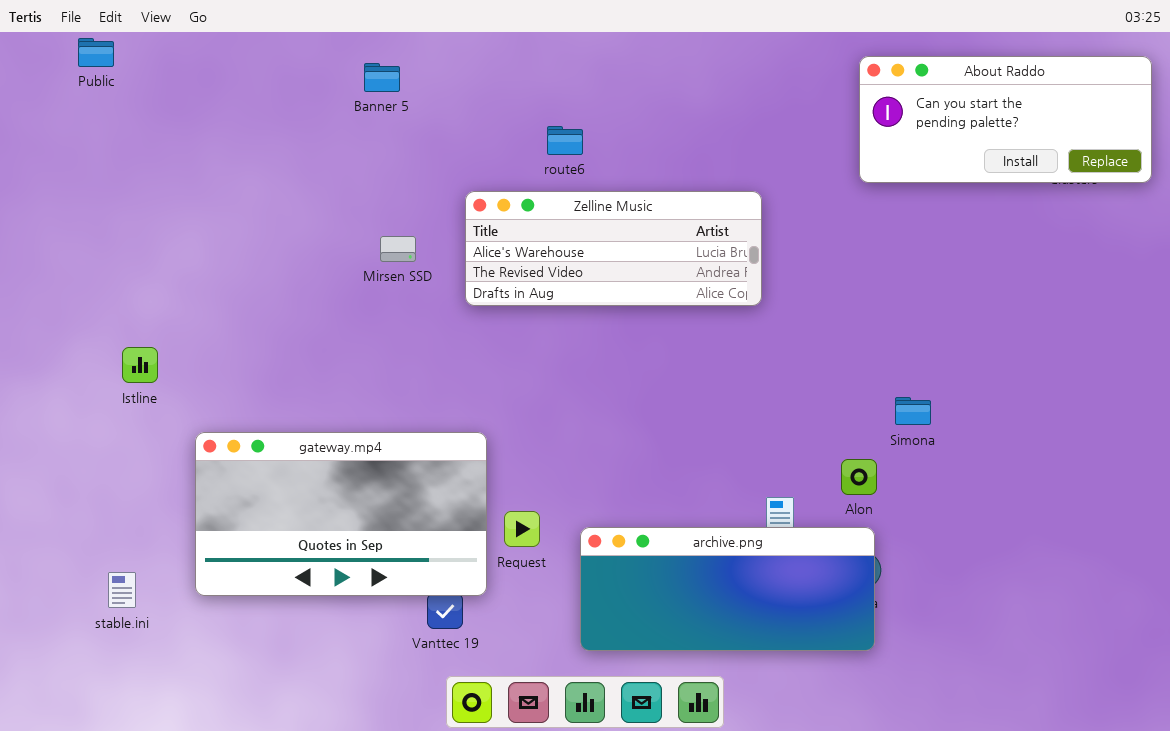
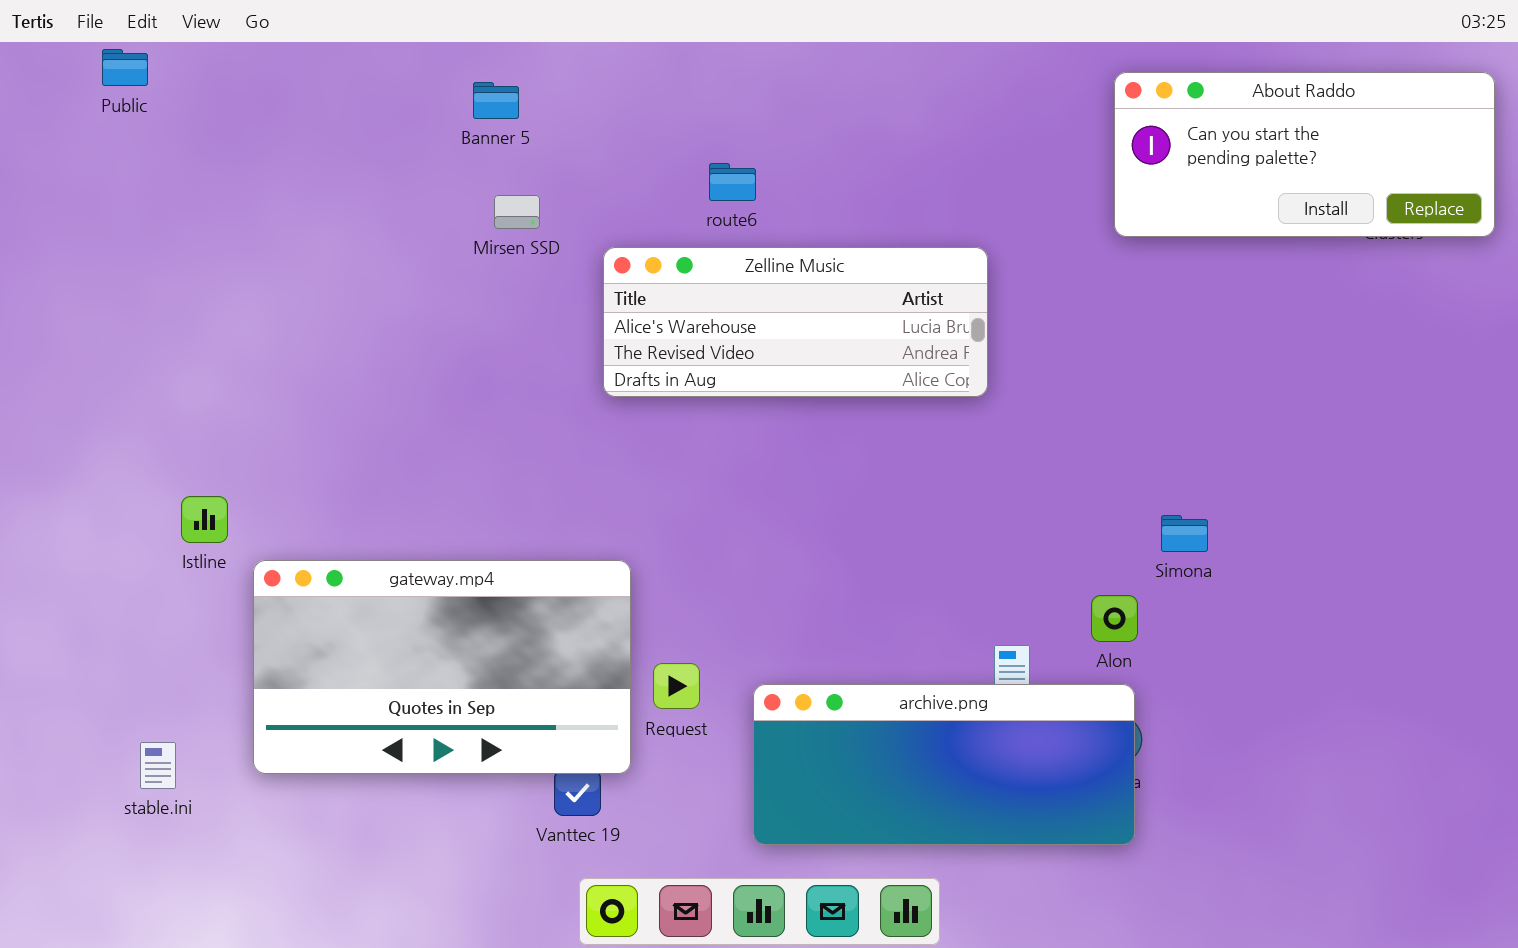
Mirsen SSD: [380,236,416,262] -> [494,195,540,229], moved
Istline: [122,347,158,383] -> [181,496,228,543], moved

